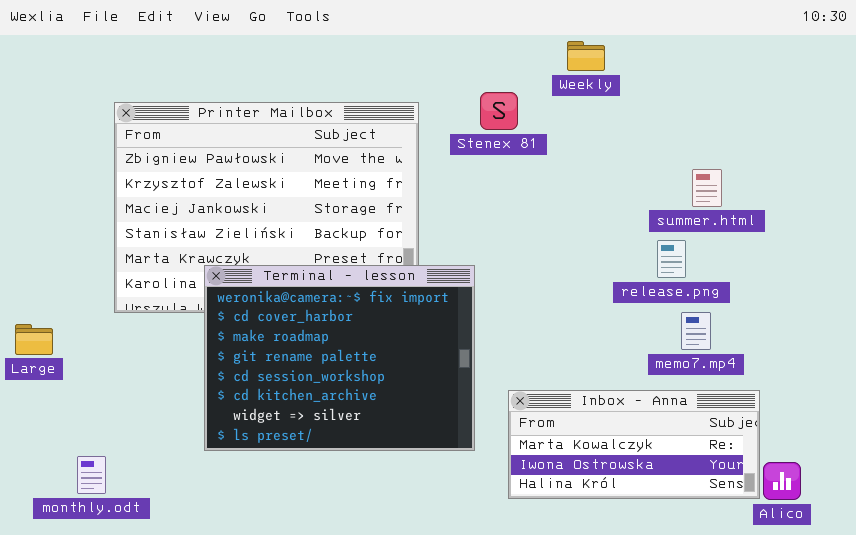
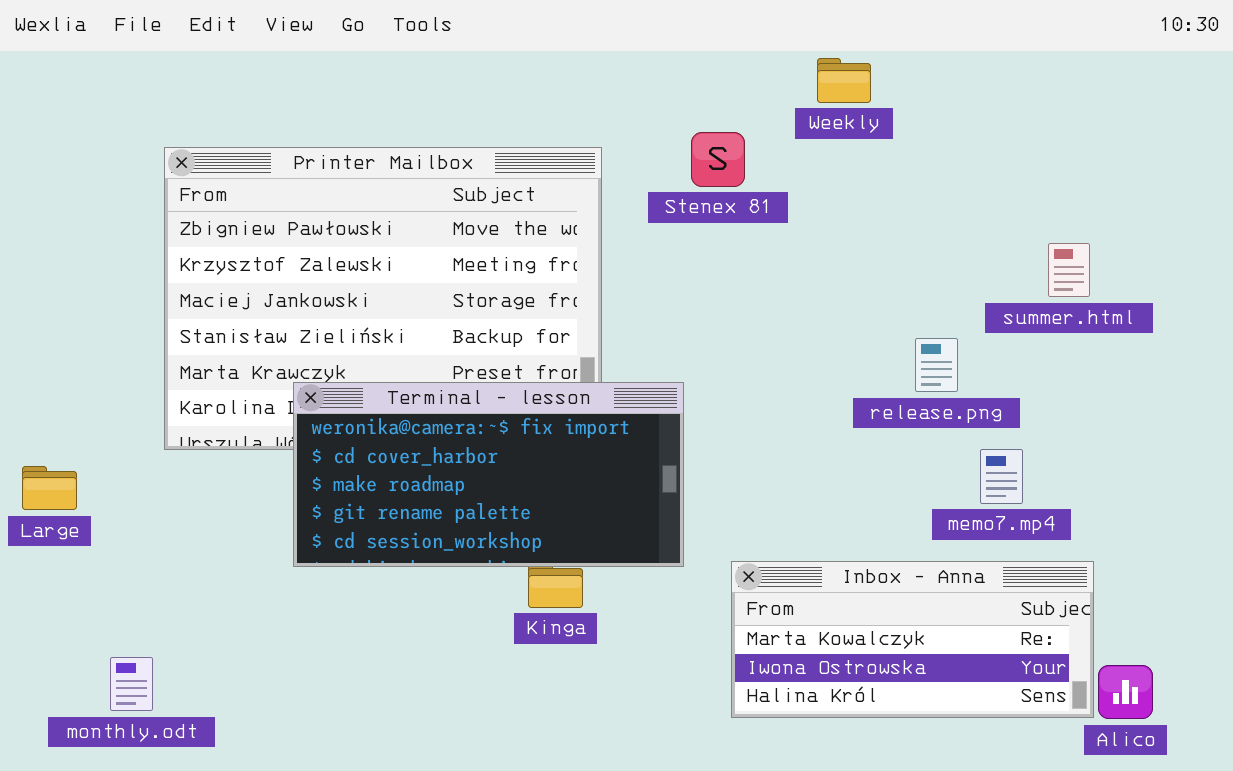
summer.html: [692,169,722,207] -> [1048,243,1090,297], moved
release.png: [657,240,686,278] -> [915,338,958,392], moved
Terminal - lesson: [204,265,475,451] -> [293,382,684,567], resized

